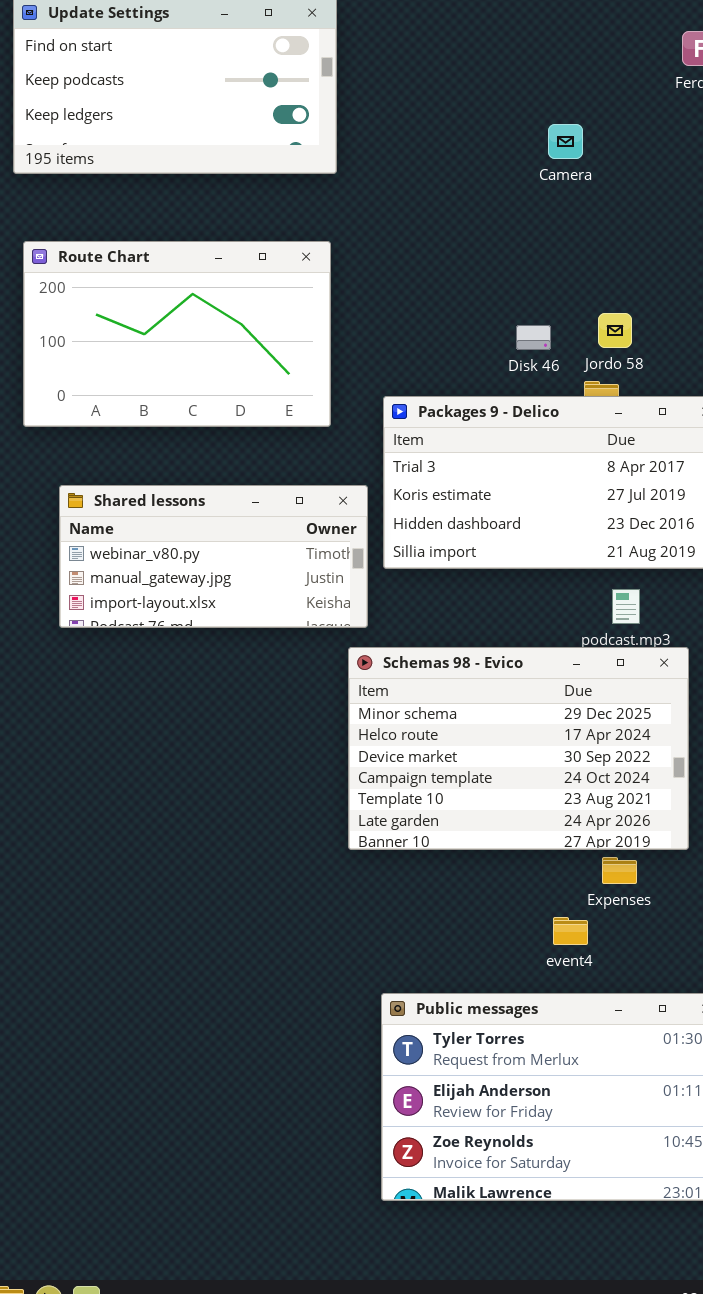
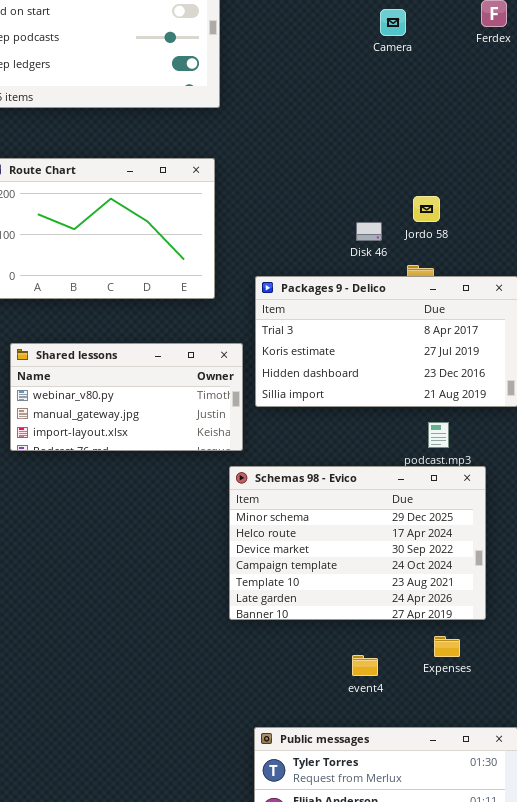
Camera: [548,124,583,159] -> [380,9,406,36], moved
Jordo 58: [598,313,632,348] -> [413,196,440,222], moved
Expenses: [602,857,637,884] -> [434,636,460,657], moved
event4: [553,917,588,945] -> [352,655,378,676], moved

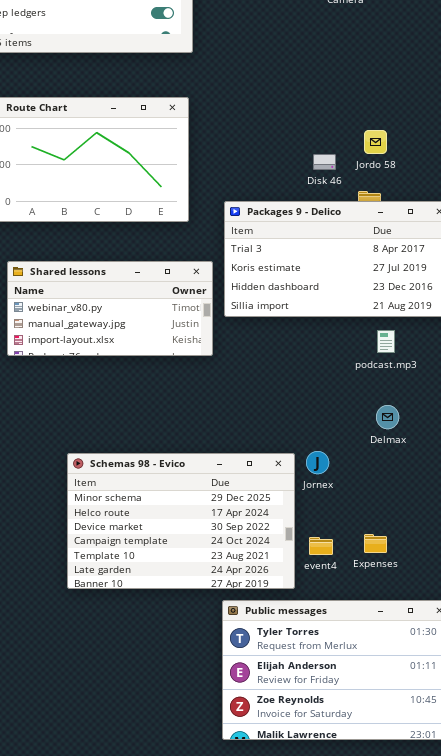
Schemas 98 - Evico: [229,466,486,620] -> [67,453,295,589], moved
Expenses: [434,636,460,657] -> [364,534,387,553], moved

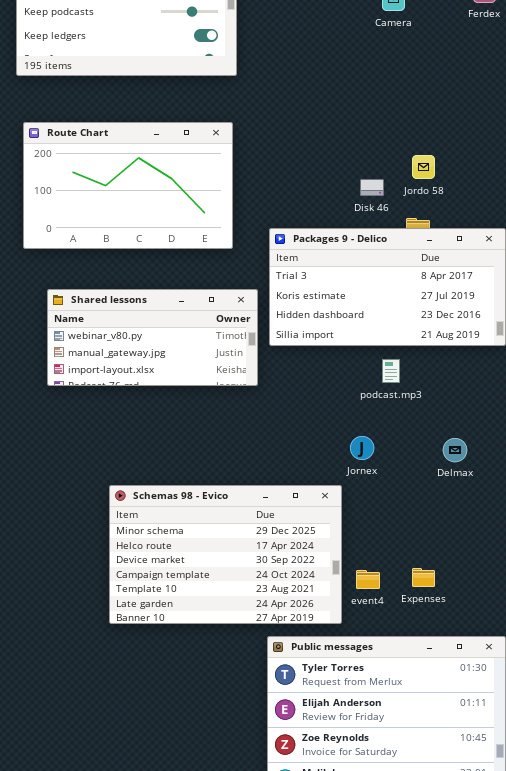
podcast.mp3: [377,330,395,353] -> [382,359,400,383], moved
Delmax: [376,405,399,429] -> [443,438,467,462], moved
Jornex: [306,451,329,474] -> [350,436,374,460], moved

